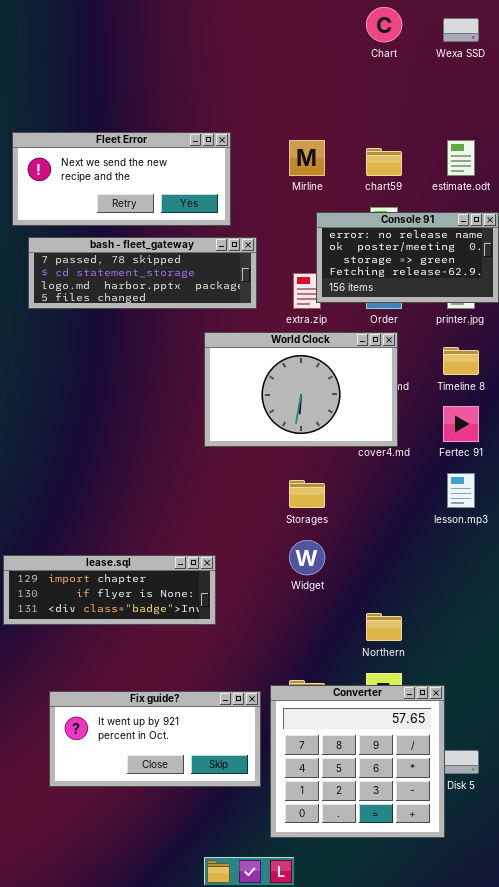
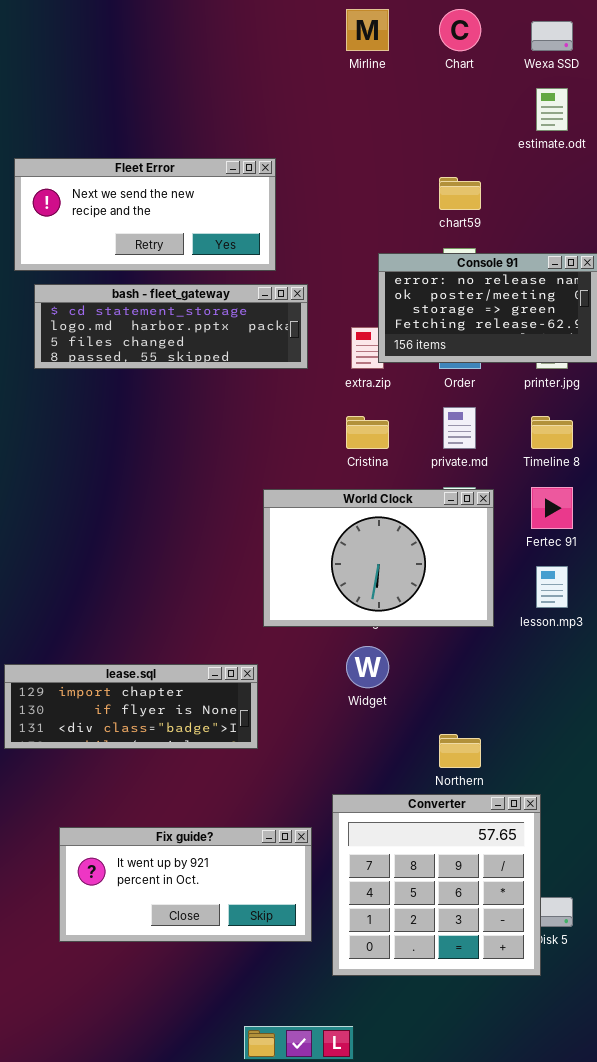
Mirline: [289,140,325,176] -> [346,9,389,51], moved
estimate.odt: [447,140,475,176] -> [536,88,568,131], moved
bash - fleet_gateway: [28,237,257,309] -> [34,284,308,369], scrolled down 1 row
World Clock: [204,332,398,447] -> [263,489,494,627], moved
Converter: [270,685,445,838] -> [332,794,541,976], moved

